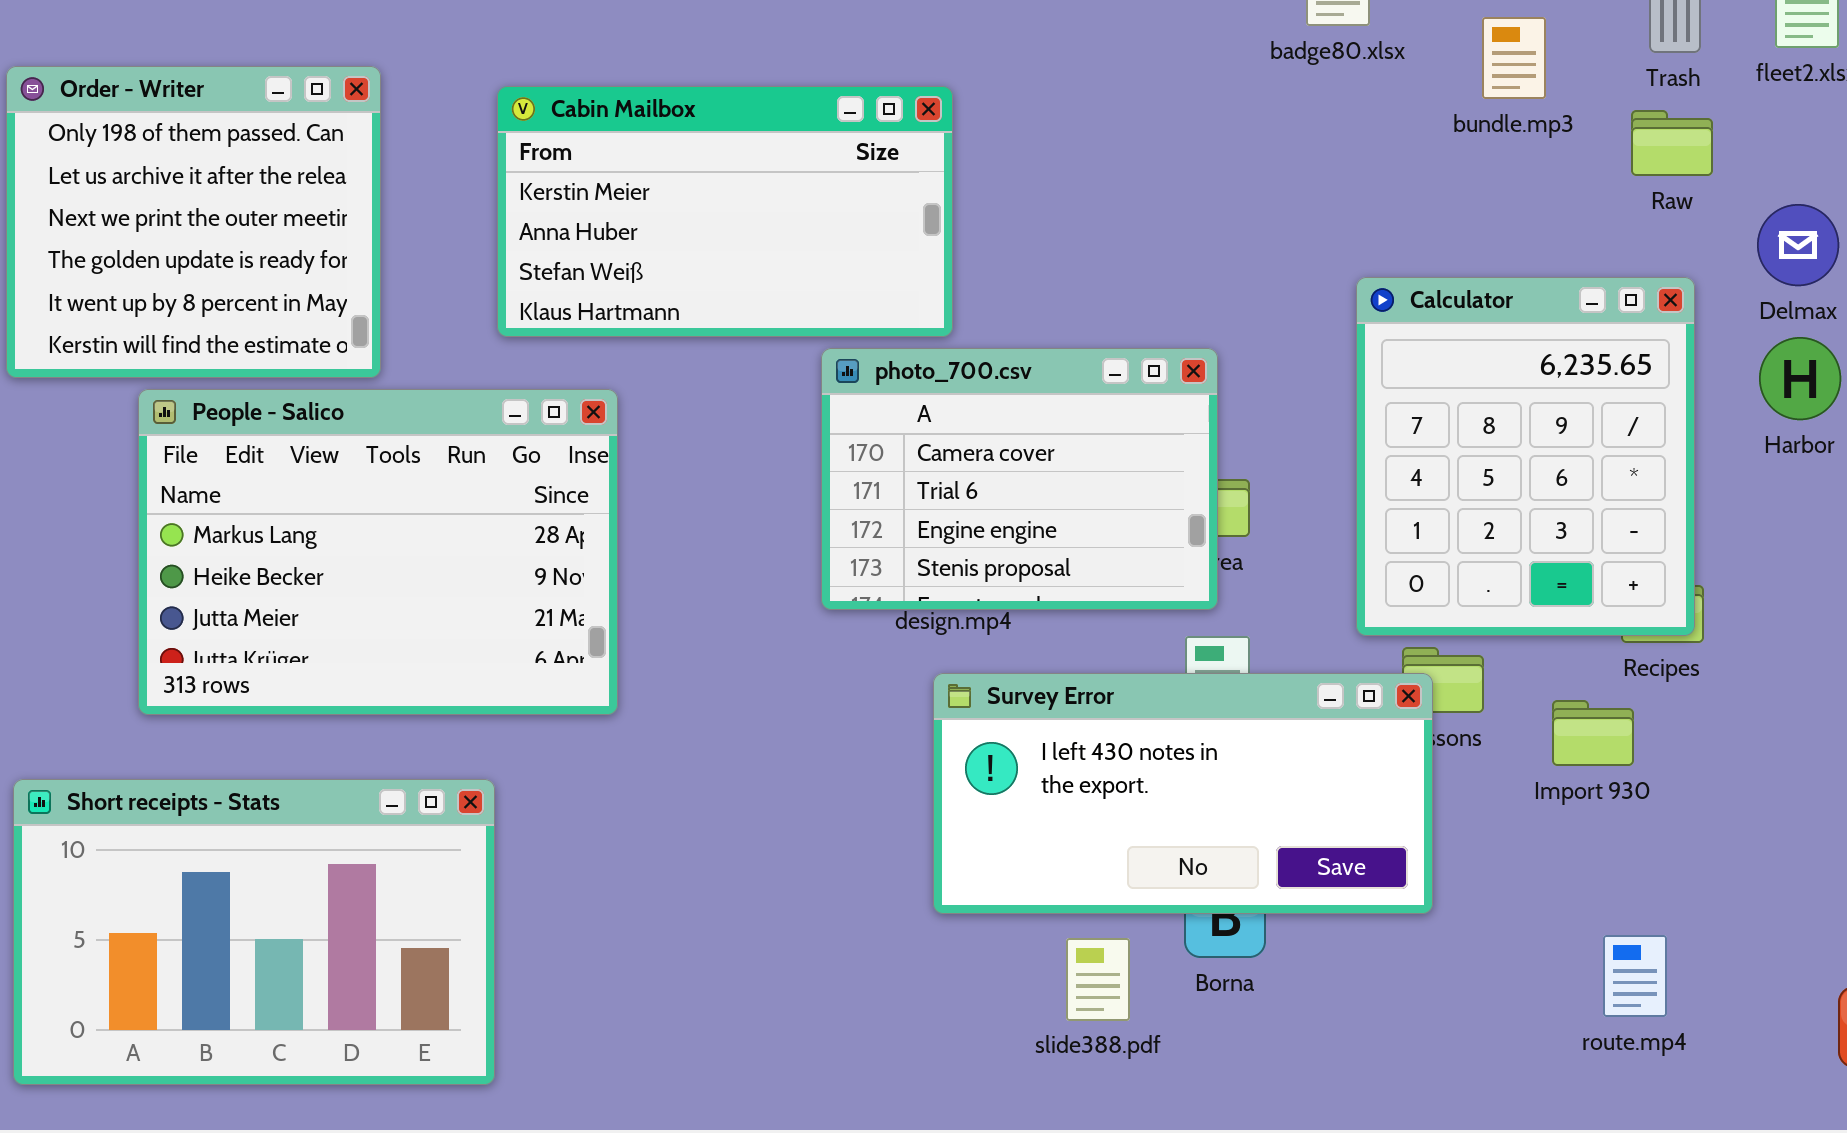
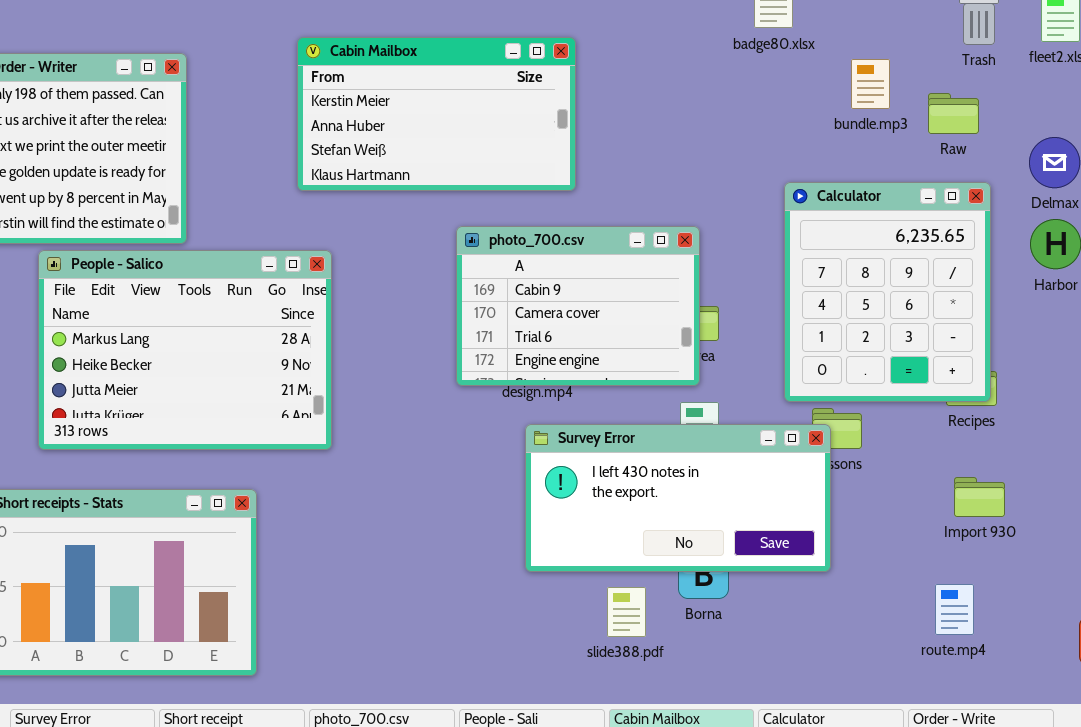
bundle.mp3: [1482,17,1546,99] -> [851,59,890,109], moved
Cabin Mailbox: [497,86,953,337] -> [297,37,576,191], moved
Raw: [1631,110,1713,176] -> [928,93,979,134], moved
photo_700.csv: [821,348,1218,610] -> [456,226,700,386], scrolled up 1 row
Import 930: [1552,700,1634,766] -> [954,477,1005,517], moved

